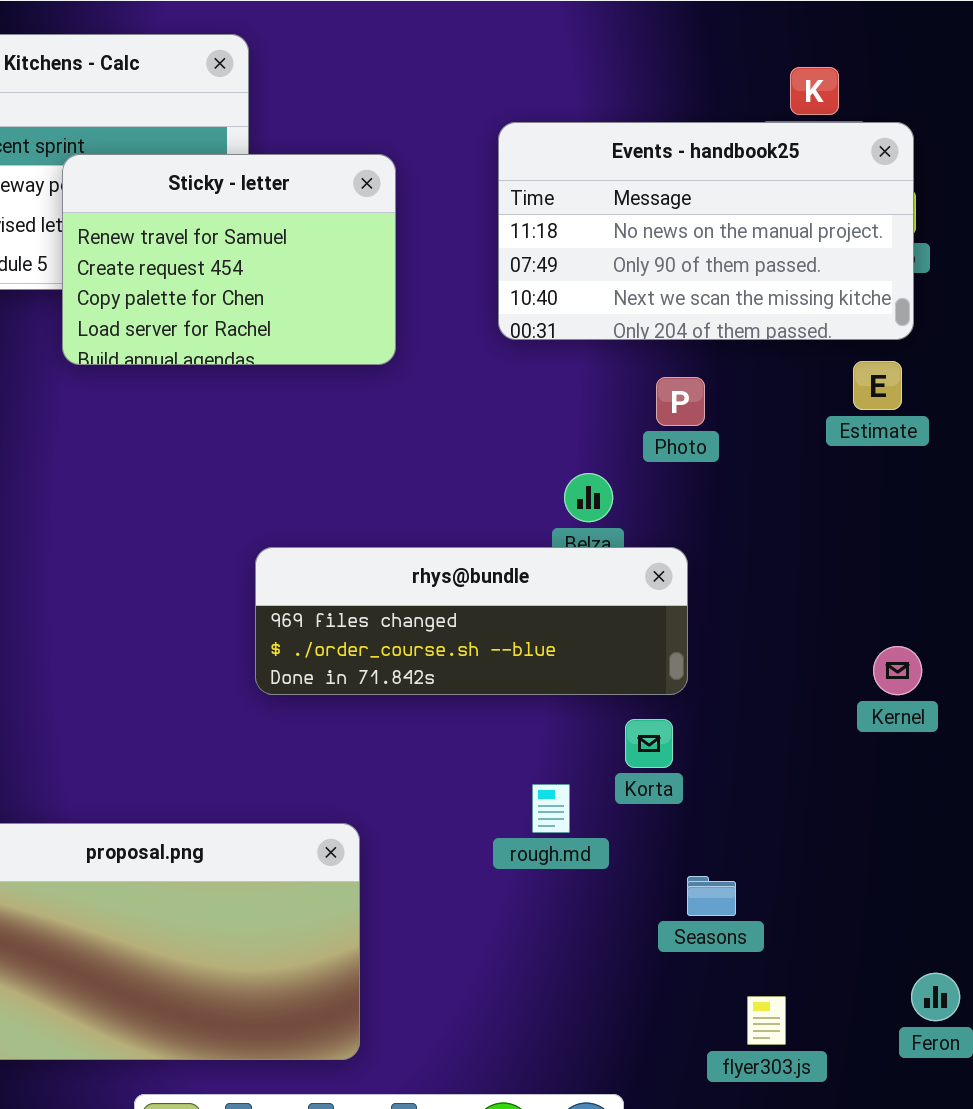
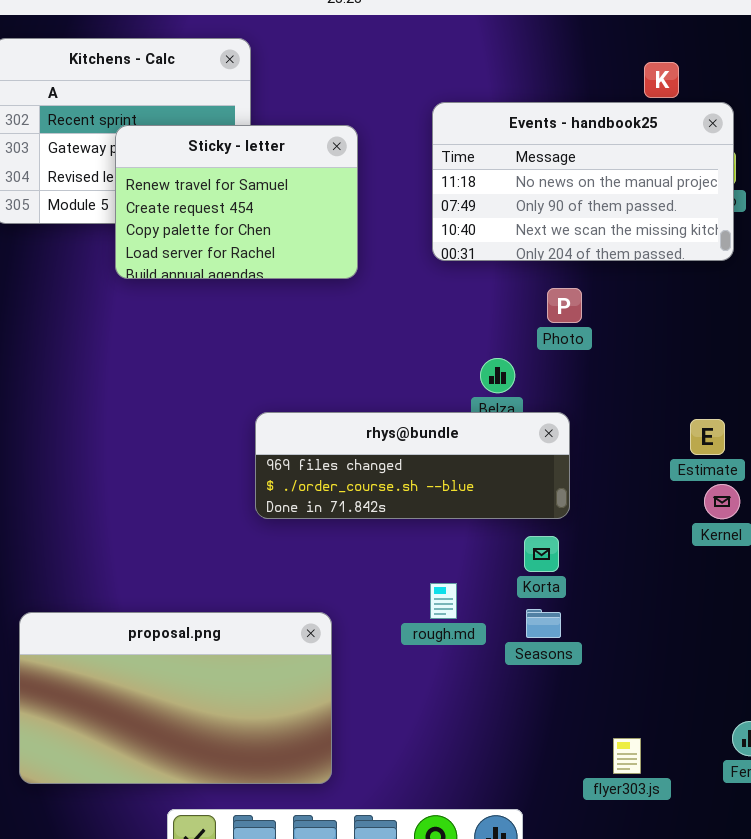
Estimate: [853,361,902,410] -> [690,419,725,455], moved
rough.md: [532,784,570,833] -> [430,583,457,619], moved
Seasons: [687,876,736,916] -> [526,609,561,638], moved

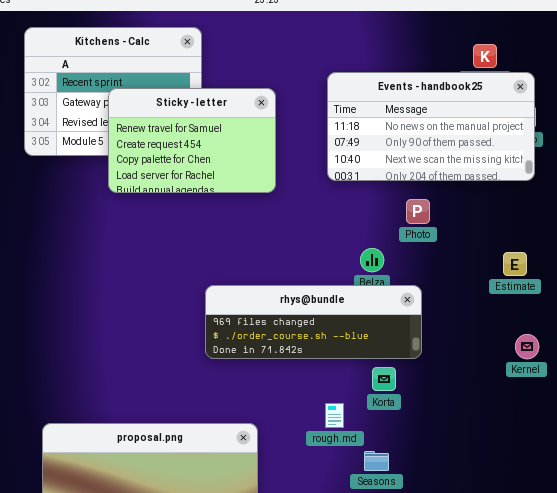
Estimate: [690,419,725,455] -> [503,252,527,276], moved
Korta: [524,536,559,572] -> [372,367,396,391], moved
Seasons: [526,609,561,638] -> [364,451,389,471], moved

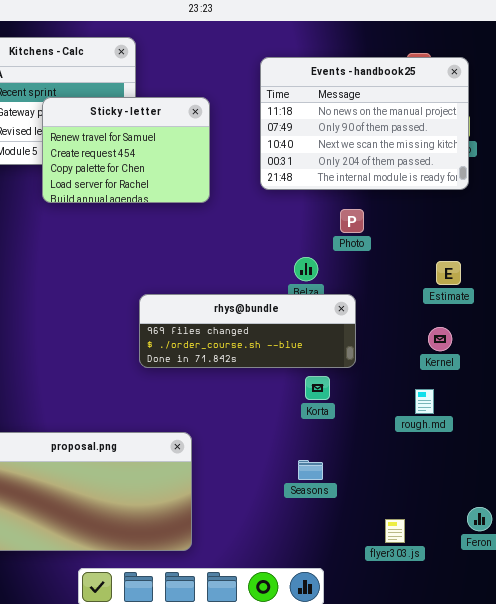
Events - handbook25: [327,72,535,181] -> [260,57,469,190], resized
Kernel: [515,334,539,359] -> [428,327,452,351], moved
rough.md: [325,403,344,428] -> [415,389,434,414], moved

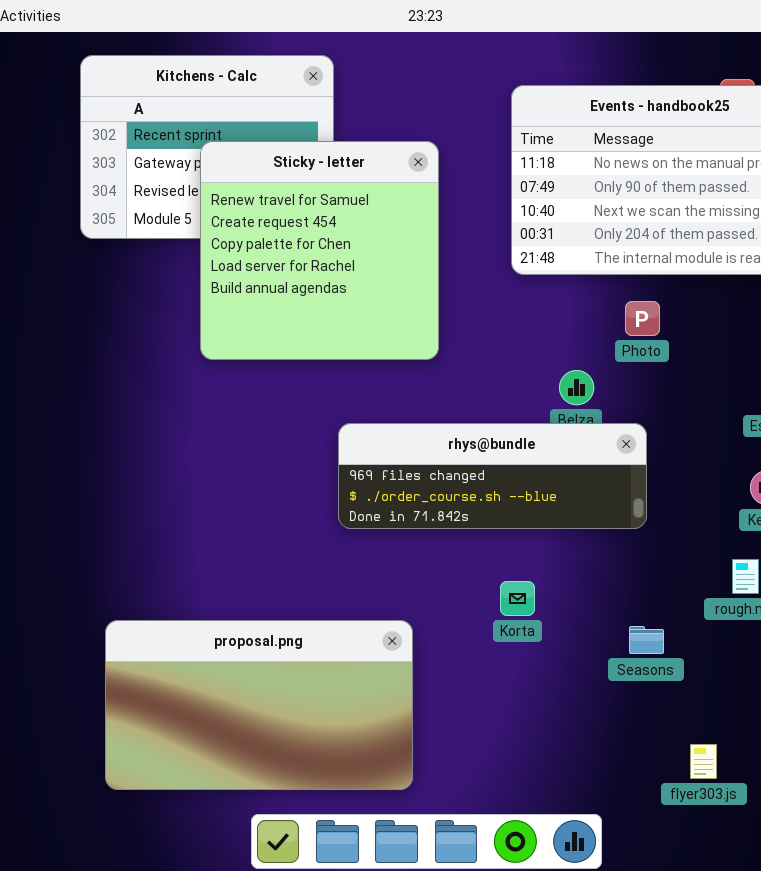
Sticky - letter: [42,97,210,203] -> [200,141,439,360], resized
Korta: [305,376,330,400] -> [500,581,535,616], moved
Seasons: [298,460,323,480] -> [629,626,664,654], moved

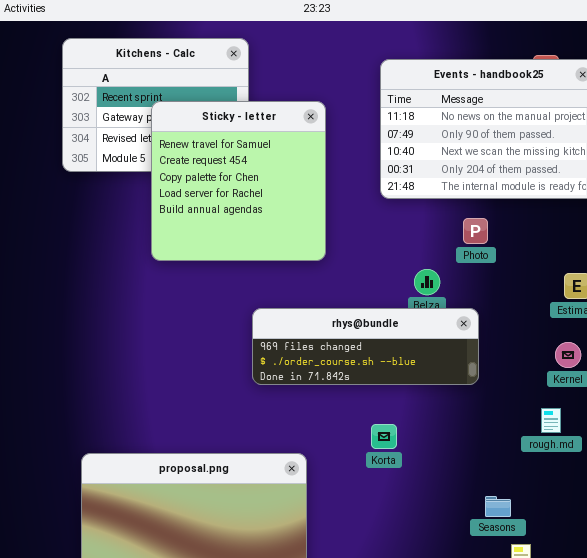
Seasons: [629,626,664,654] -> [485,496,511,517], moved

